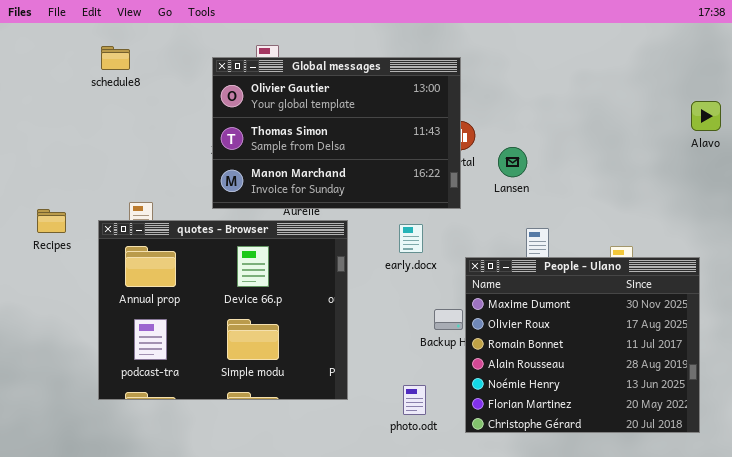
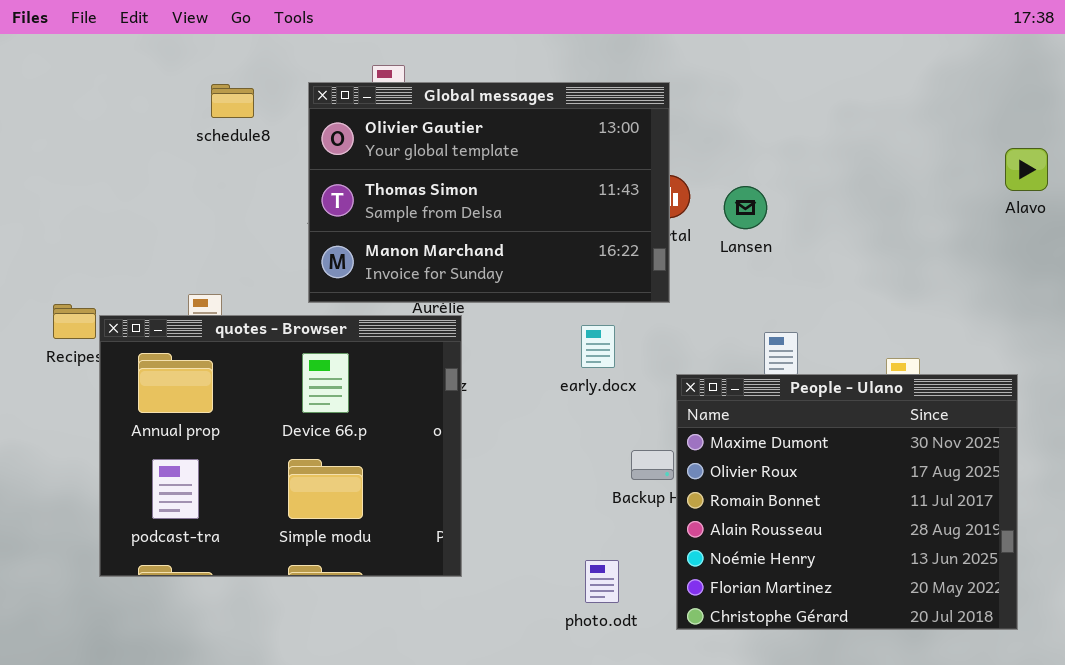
schedule8: [101,46,130,70] -> [211,84,254,118], moved
Lansen: [498,147,527,177] -> [724,186,767,229], moved
quotes - Browser: [98,220,348,400] -> [99,315,462,577], moved

